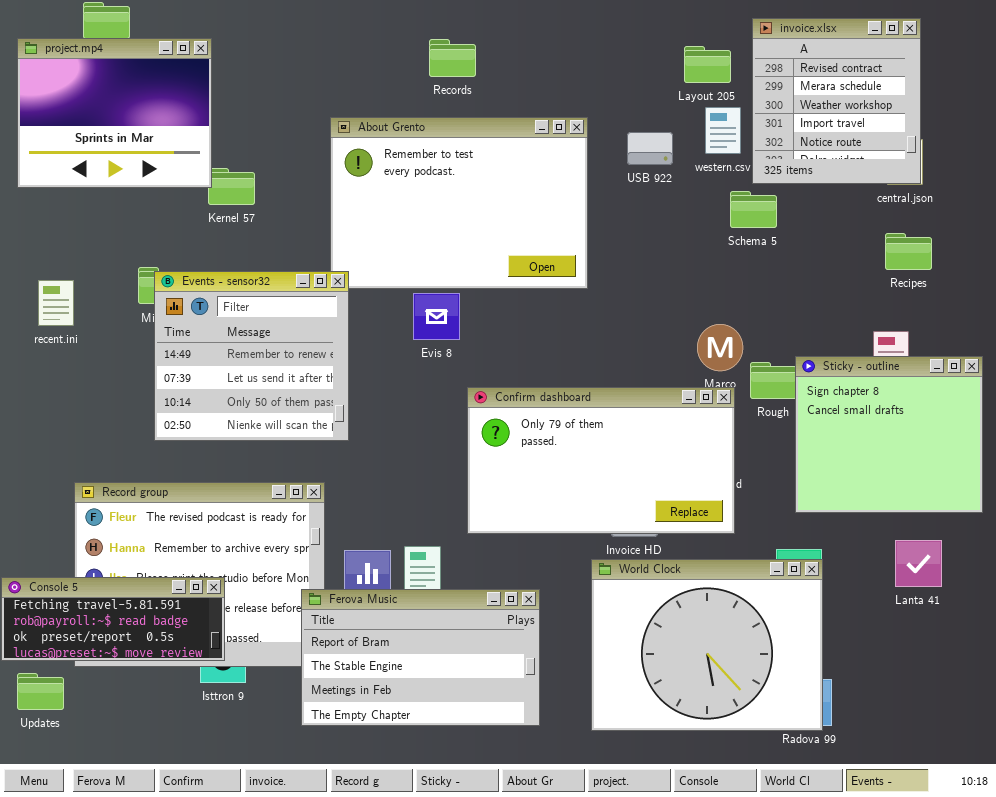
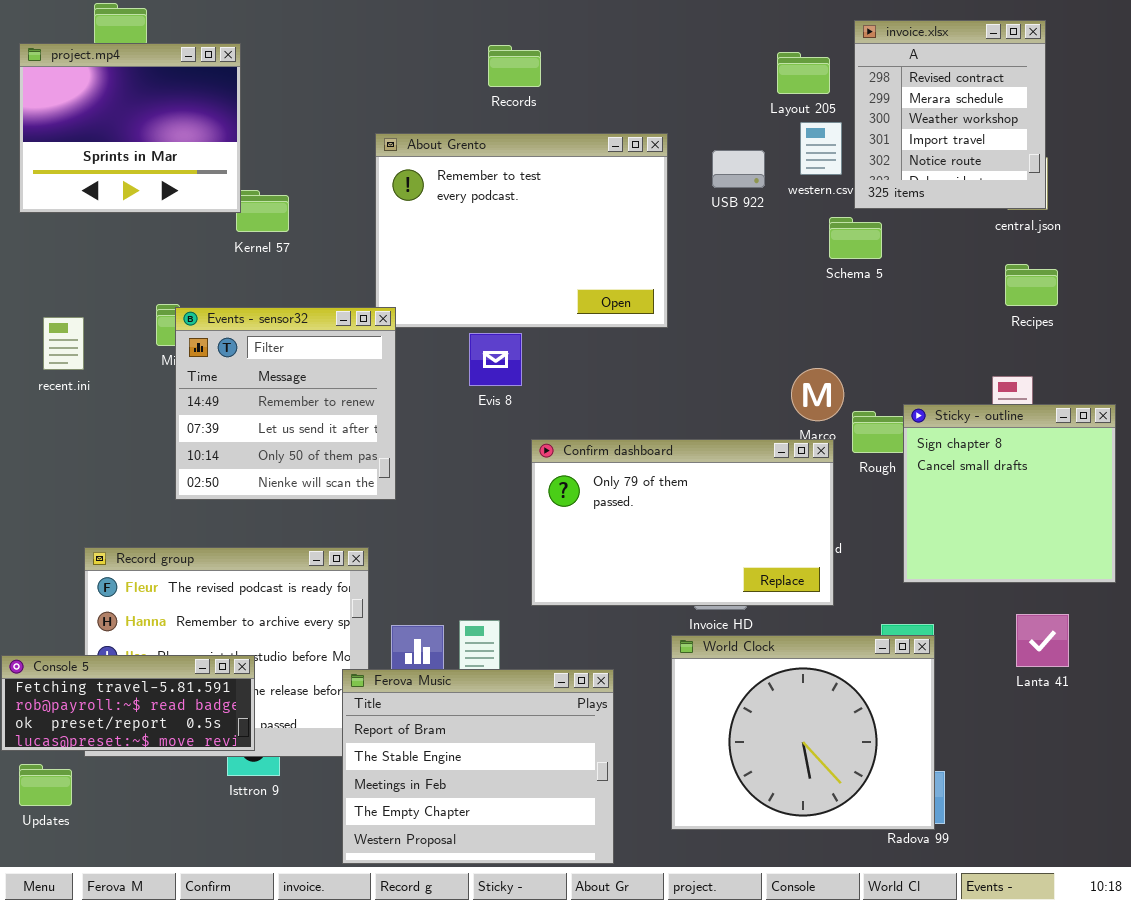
Ferova Music: [301,589,540,726] -> [342,669,614,864], resized

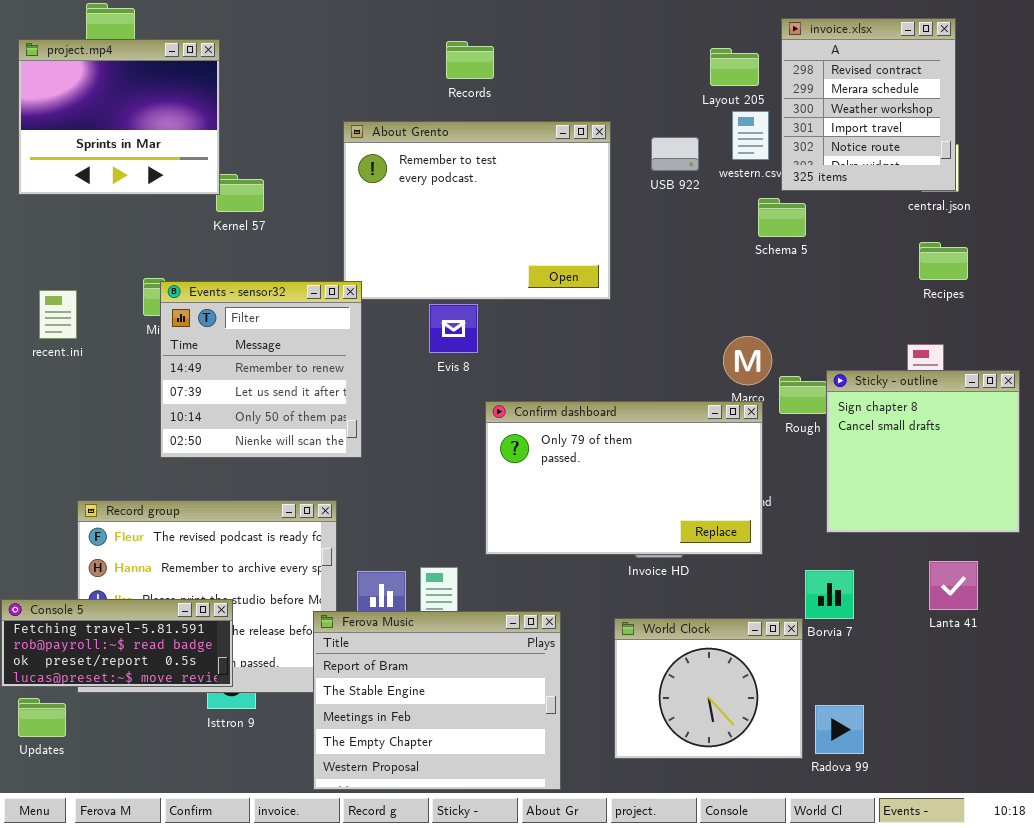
World Clock: [671,635,935,830] -> [614,618,803,759], resized

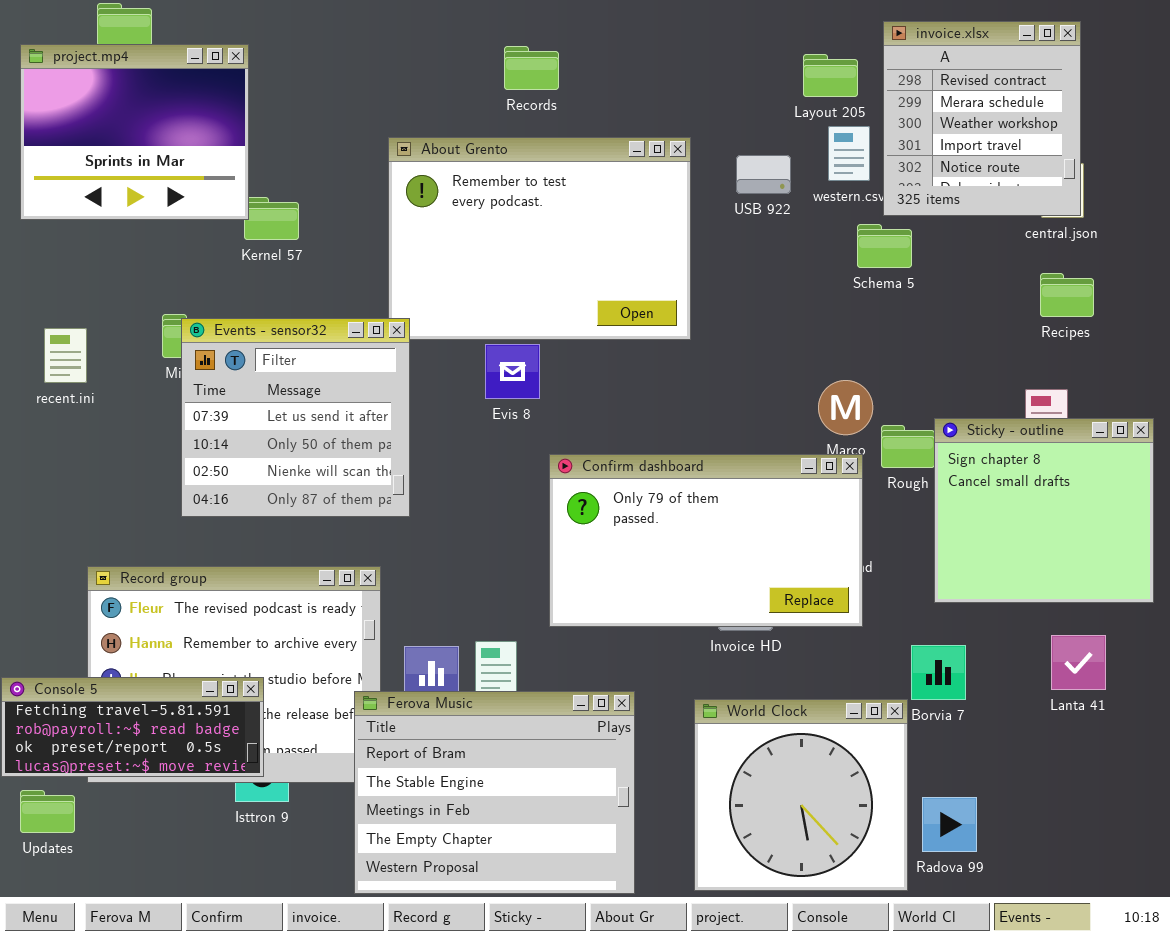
Events - sensor32: [160,281,362,458] -> [181,318,410,517], scrolled down 1 row
World Clock: [614,618,803,759] -> [694,699,908,891], resized

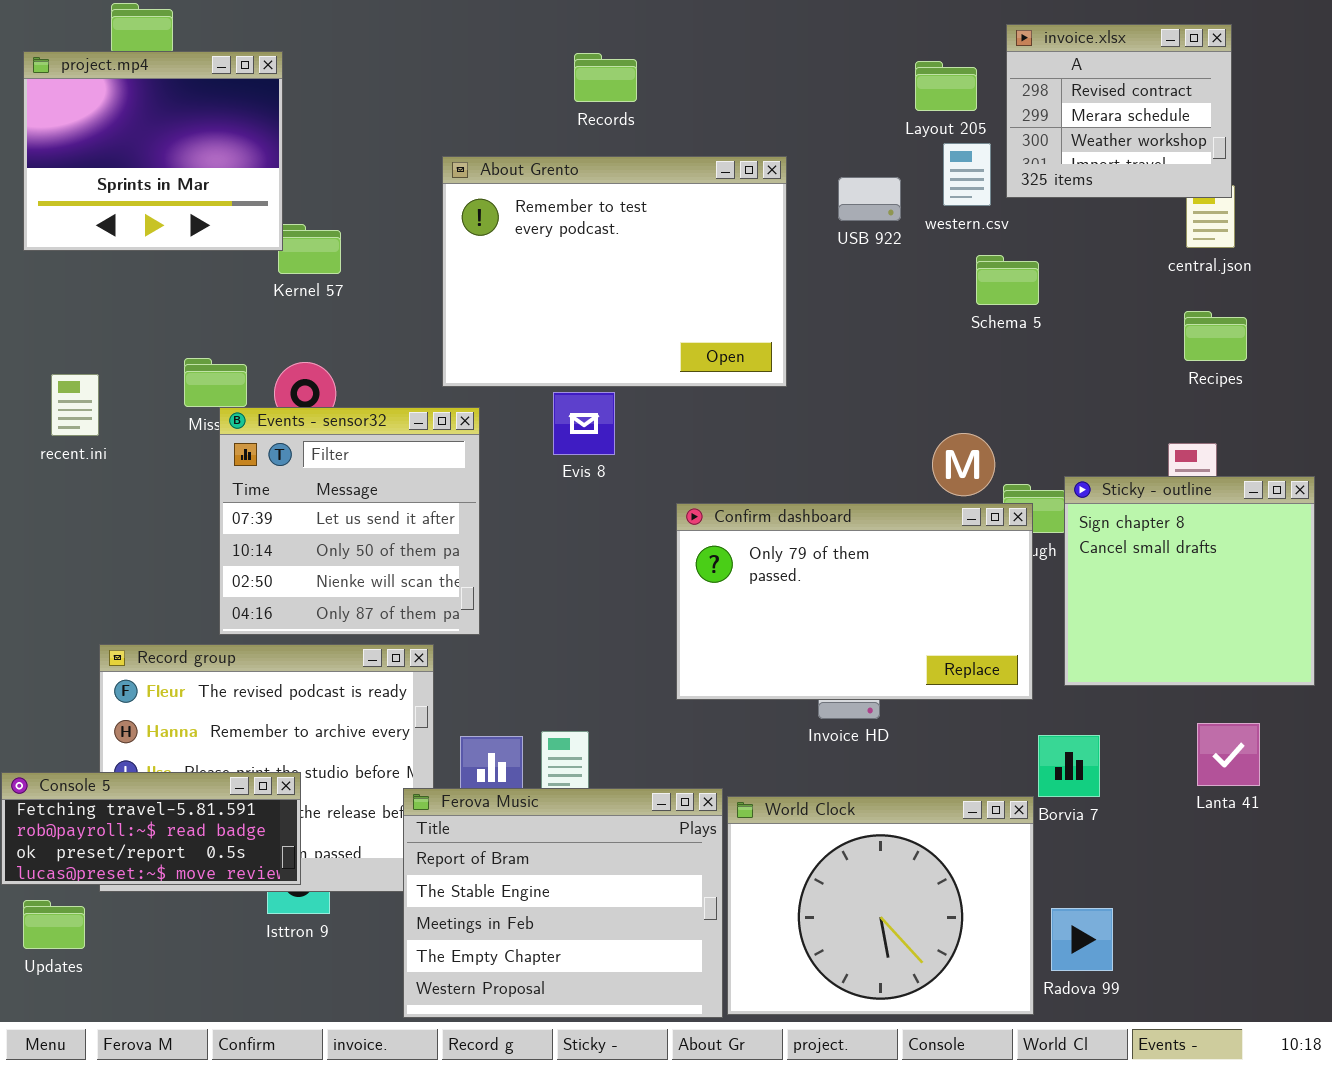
invoice.xlsx: [883,21,1081,216] -> [1006,24,1232,198], resized
Events - sensor32: [181,318,410,517] -> [219,407,480,635], moved
Confirm dashboard: [549,454,863,627] -> [676,503,1033,700], moved
World Clock: [694,699,908,891] -> [727,796,1034,1015], resized

